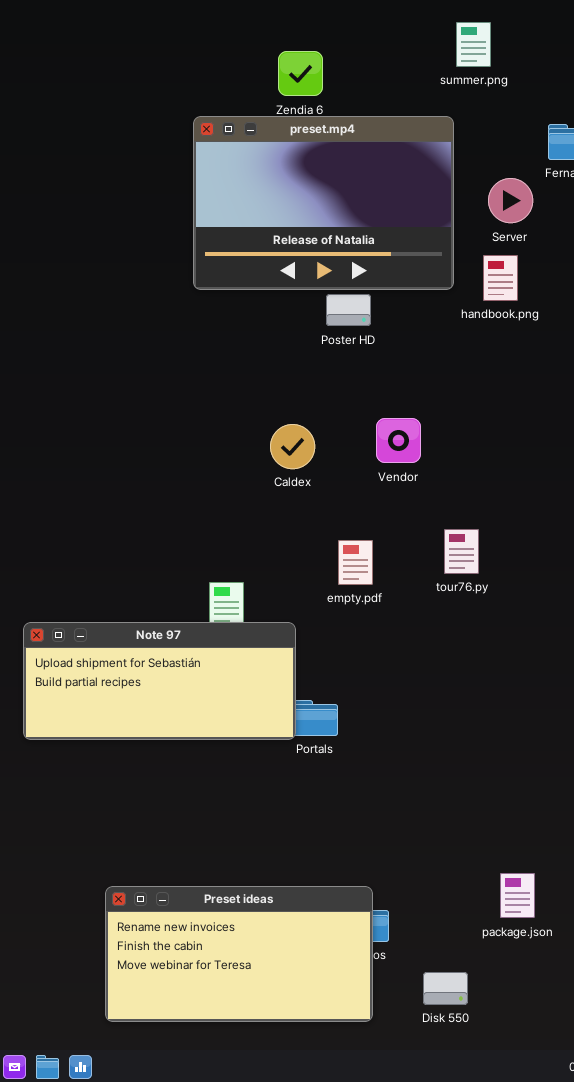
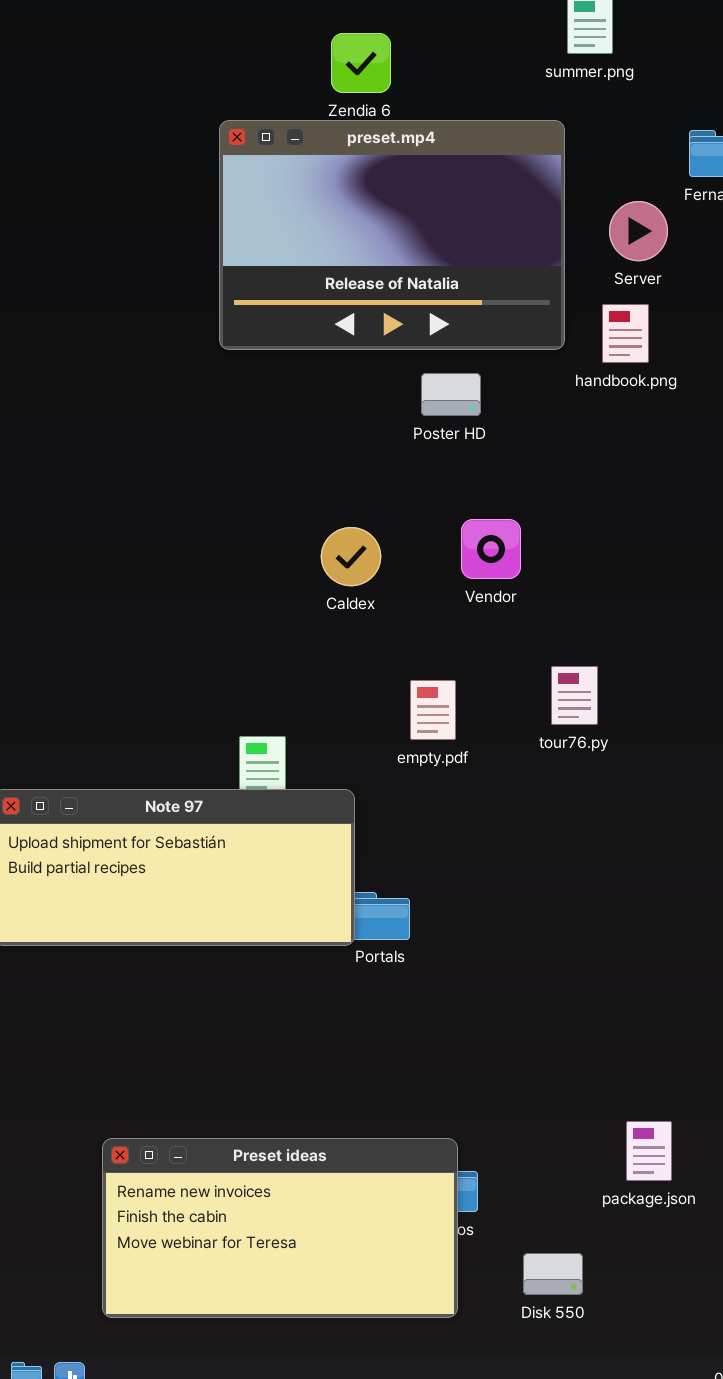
Poster HD: [326,294,371,326] -> [421,373,481,416], moved

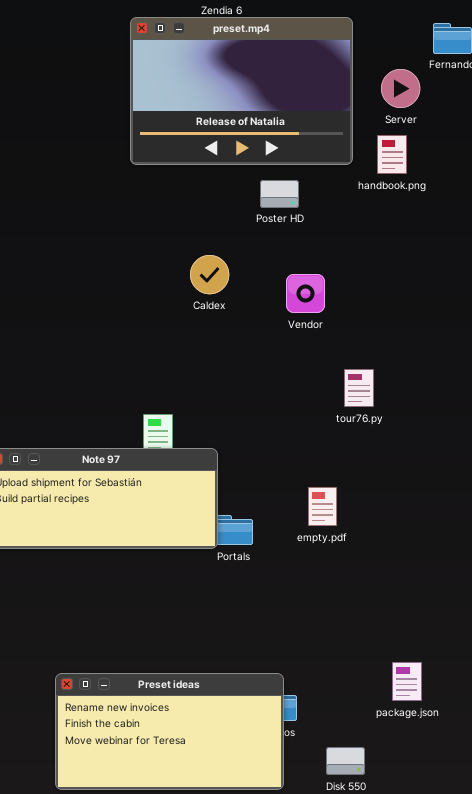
Caldex: [321,527,381,586] -> [190,255,229,294], moved
empty.pdf: [410,680,456,740] -> [308,487,337,526], moved

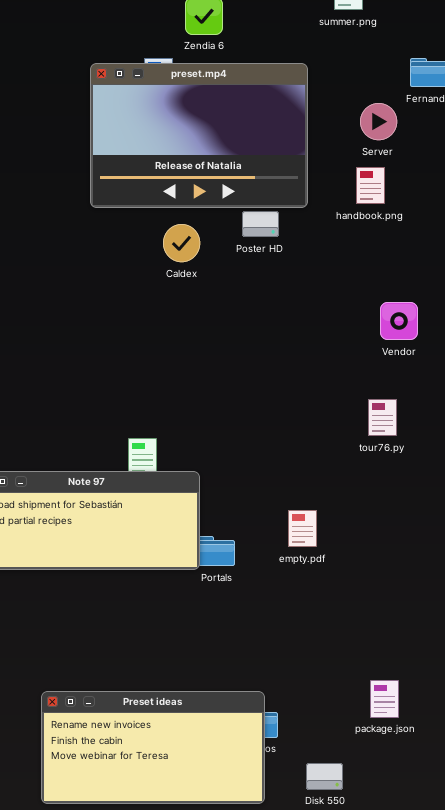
preset.mp4: [130,17,353,165] -> [90,63,308,208], moved
Caldex: [190,255,229,294] -> [163,224,200,262], moved
Vendor: [286,274,325,313] -> [380,302,418,340], moved
tour76.py: [344,369,374,407] -> [368,399,397,436], moved

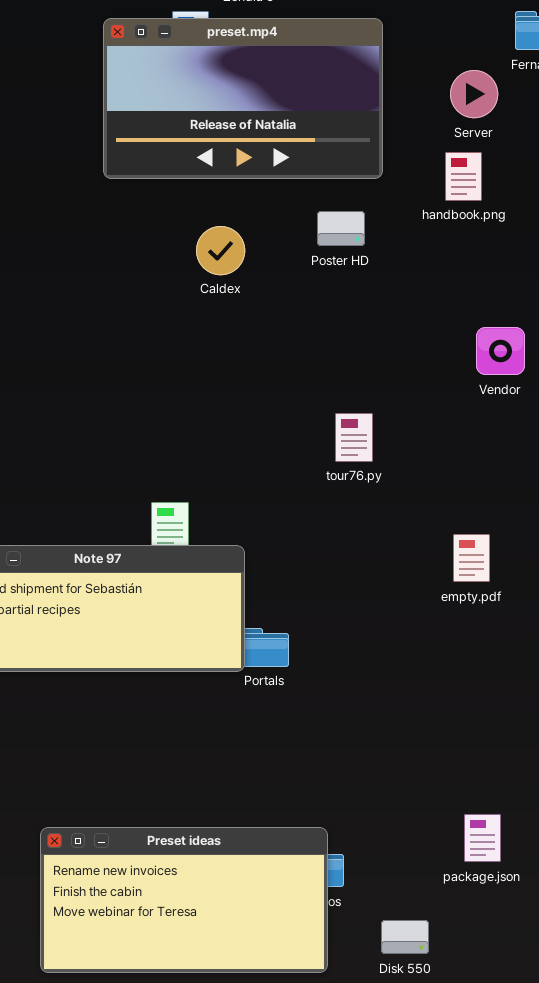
preset.mp4: [90,63,308,208] -> [103,18,383,179], resized
Poster HD: [242,211,279,237] -> [317,211,365,246], moved
tour76.py: [368,399,397,436] -> [335,413,373,462], moved
empty.pdf: [288,510,317,547] -> [453,534,490,582], moved

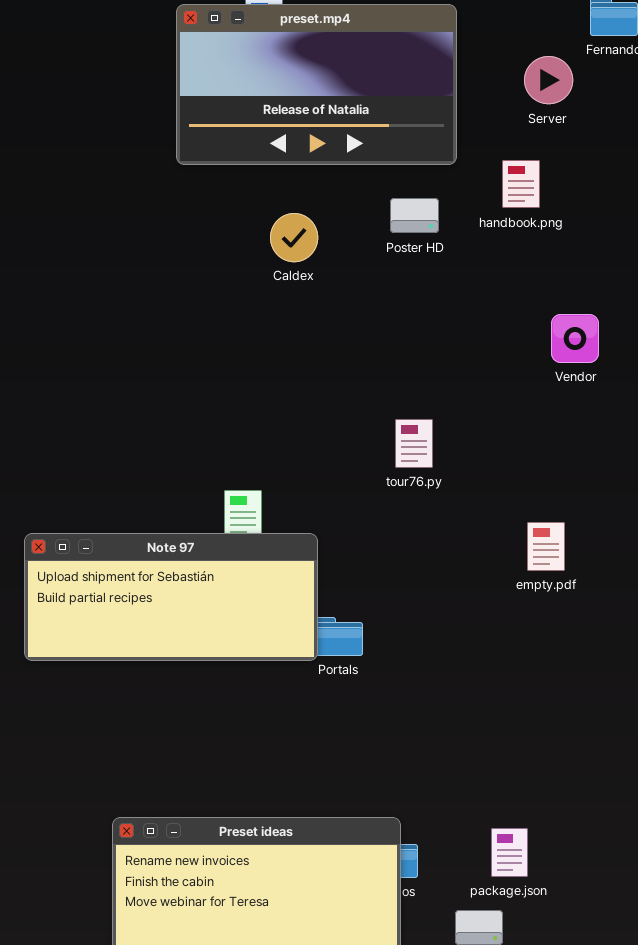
handbook.png: [445,152,482,201] -> [502,160,540,208], moved
tour76.py: [335,413,373,462] -> [395,419,433,468], moved
package.json: [464,814,501,862] -> [491,828,528,877], moved

